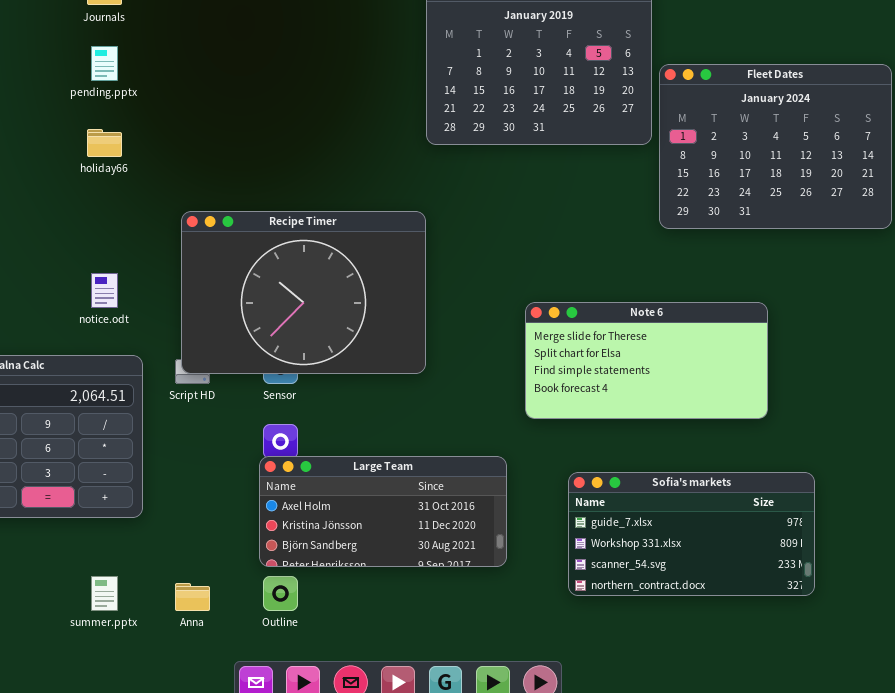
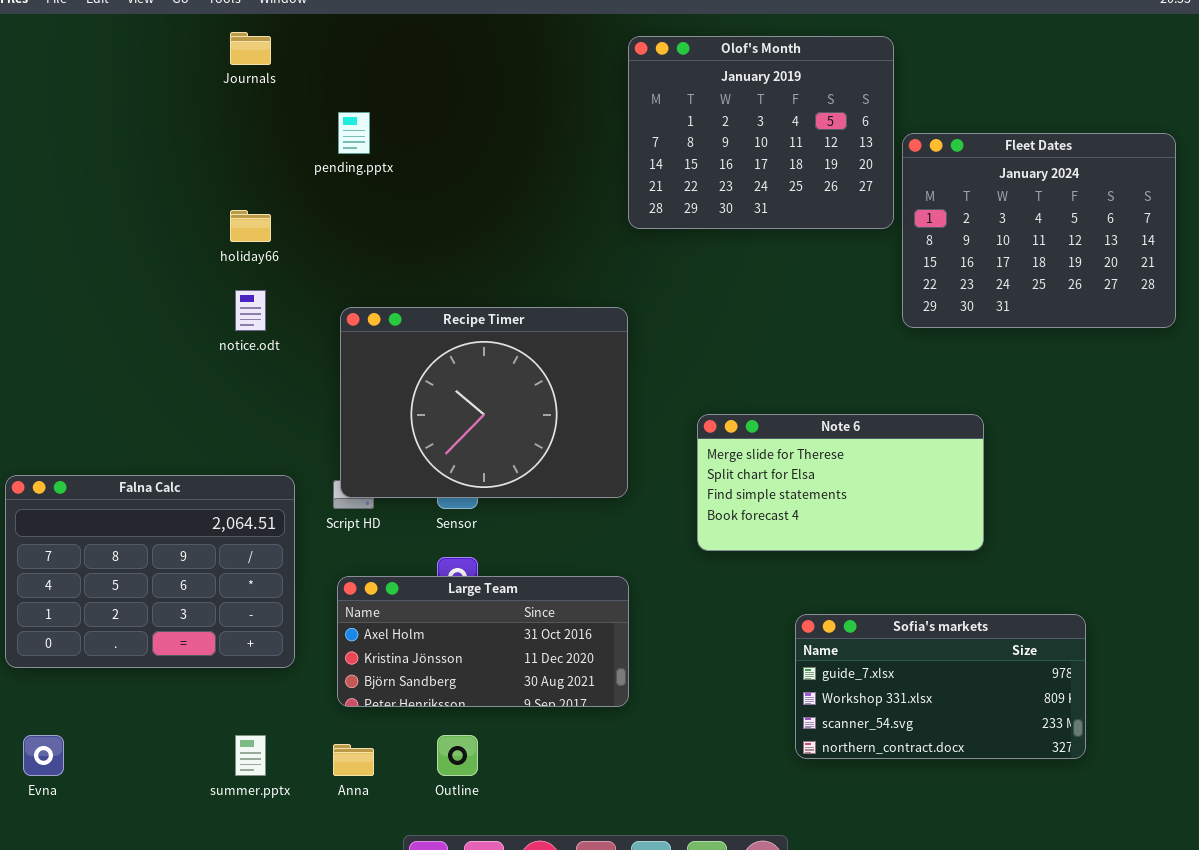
pending.pptx: [91,46,118,81] -> [338,112,370,154], moved
notice.odt: [91,273,118,308] -> [235,290,266,331], moved
Note 6: [525,302,768,419] -> [697,414,984,551], moved
Large Team: [259,456,507,567] -> [337,576,629,707], moved

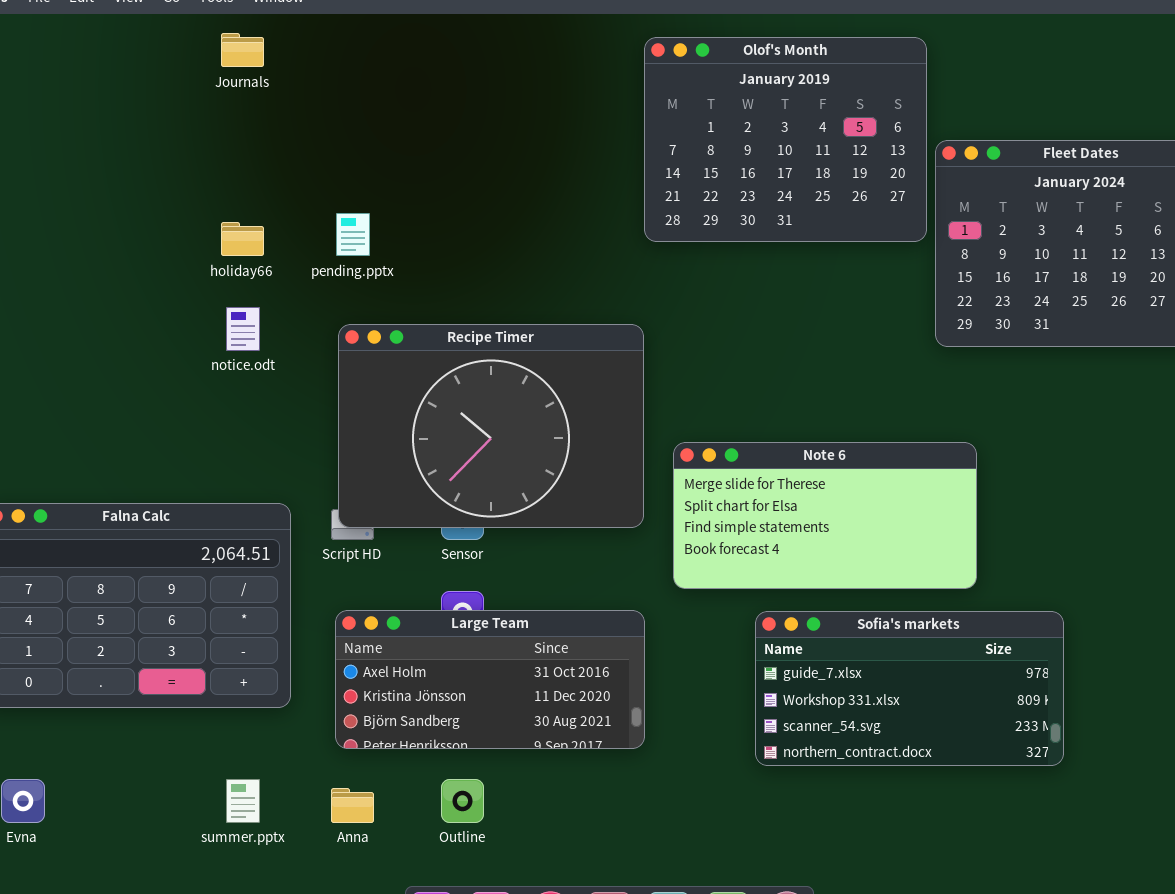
pending.pptx: [338,112,370,154] -> [336,213,370,256], moved
Note 6: [697,414,984,551] -> [673,442,977,589], moved
Sofia's markets: [795,614,1086,759] -> [755,611,1064,766], moved

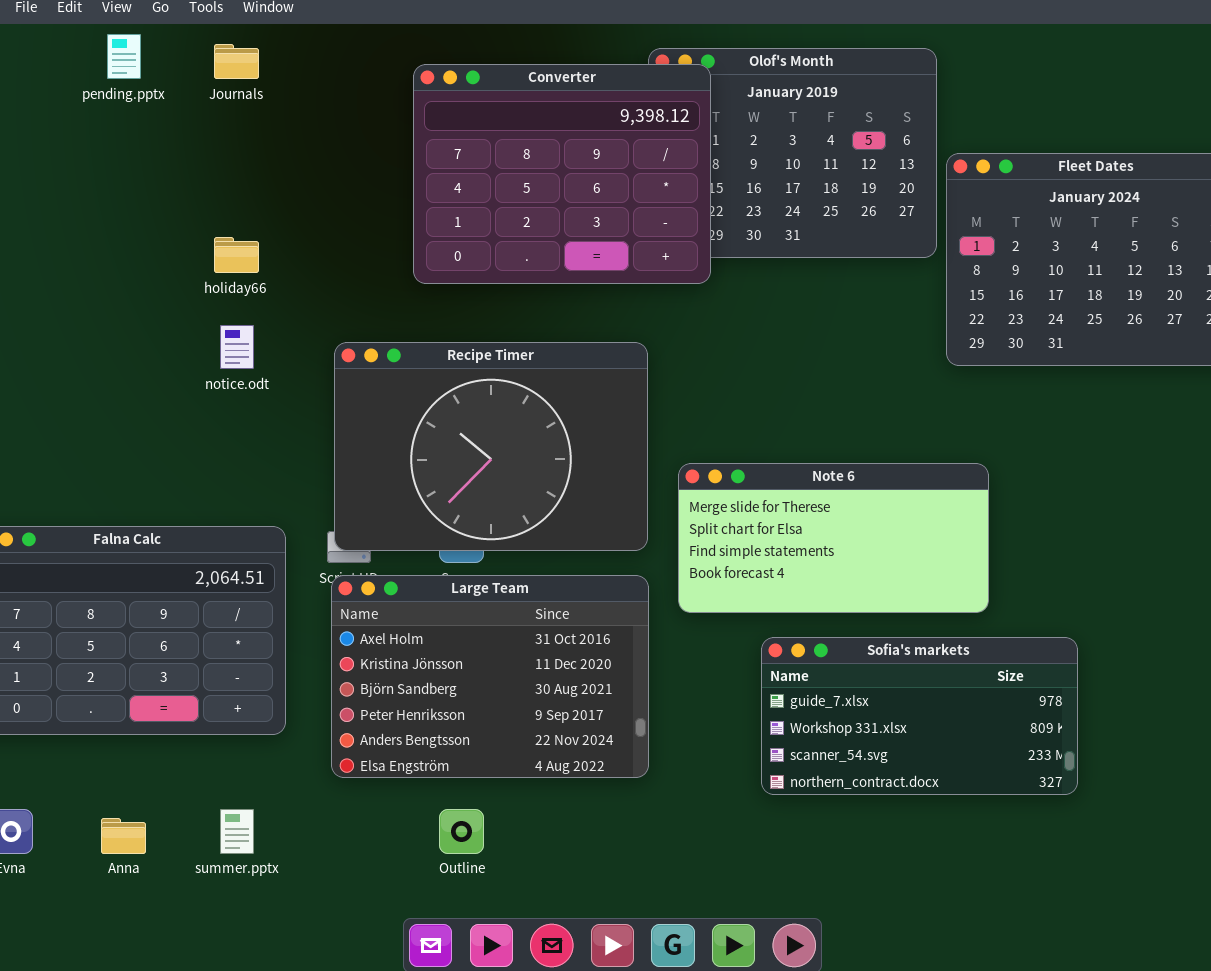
Converter: none -> [413,64,711,284], opened
pending.pptx: [336,213,370,256] -> [107,34,141,79], moved
Large Team: [335,610,645,749] -> [331,575,649,778], resized
Anna: [331,788,374,823] -> [101,818,146,854], moved

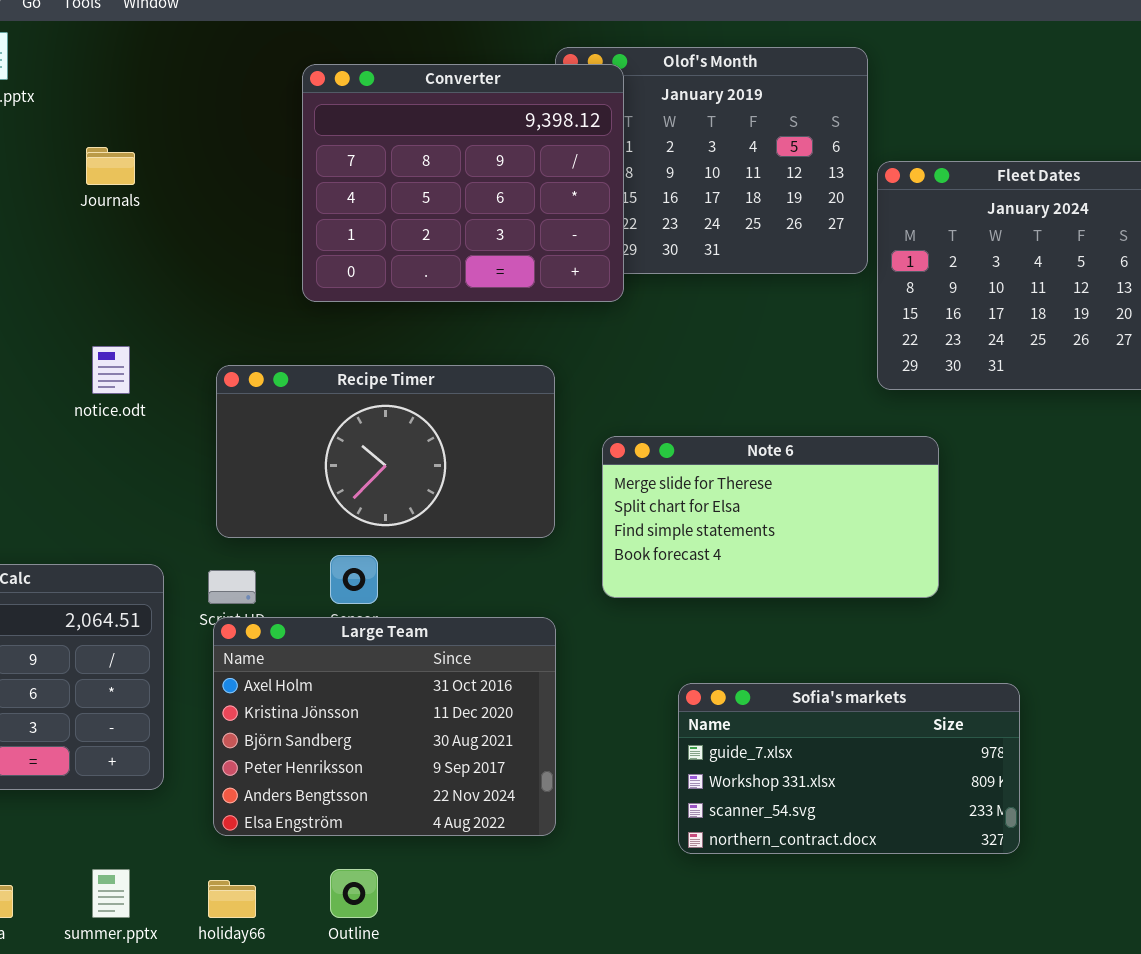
Journals: [214,44,259,79] -> [86,147,135,185], moved
holiday66: [214,237,259,273] -> [208,880,256,918], moved
Recipe Timer: [334,342,648,551] -> [216,365,555,538], resized
Note 6: [678,463,989,613] -> [602,436,939,598], moved

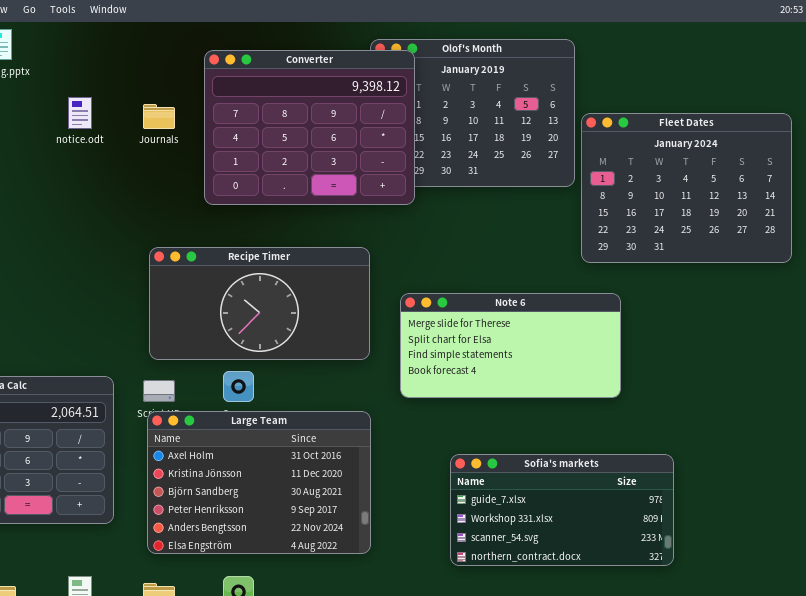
Journals: [86,147,135,185] -> [143,104,175,129], moved
notice.odt: [92,346,130,394] -> [68,97,92,129], moved

